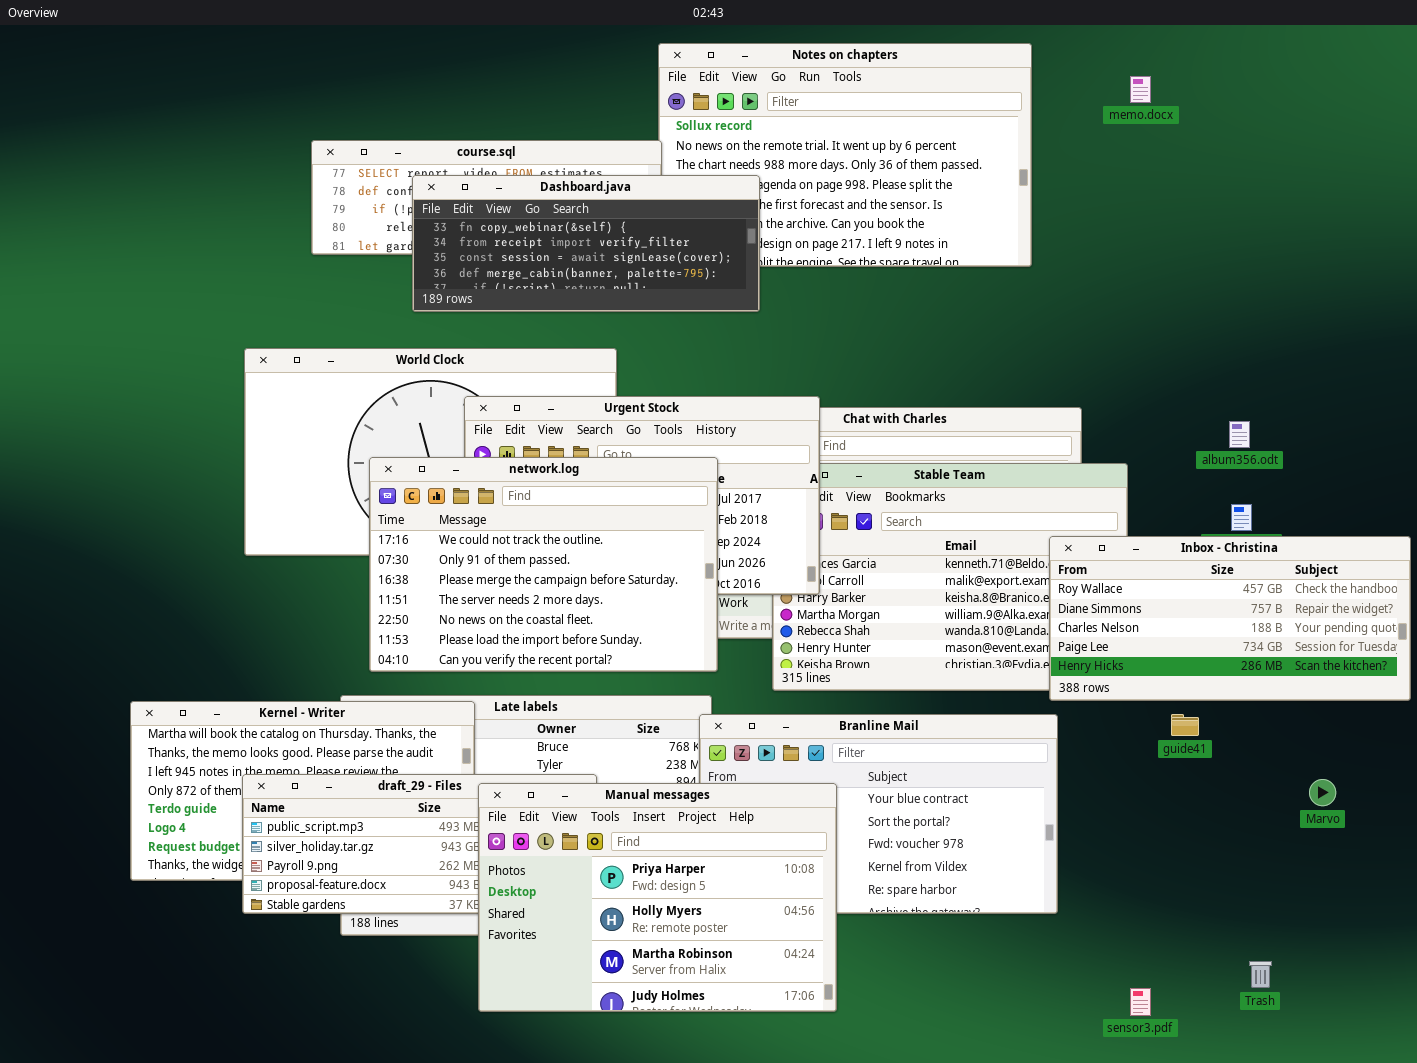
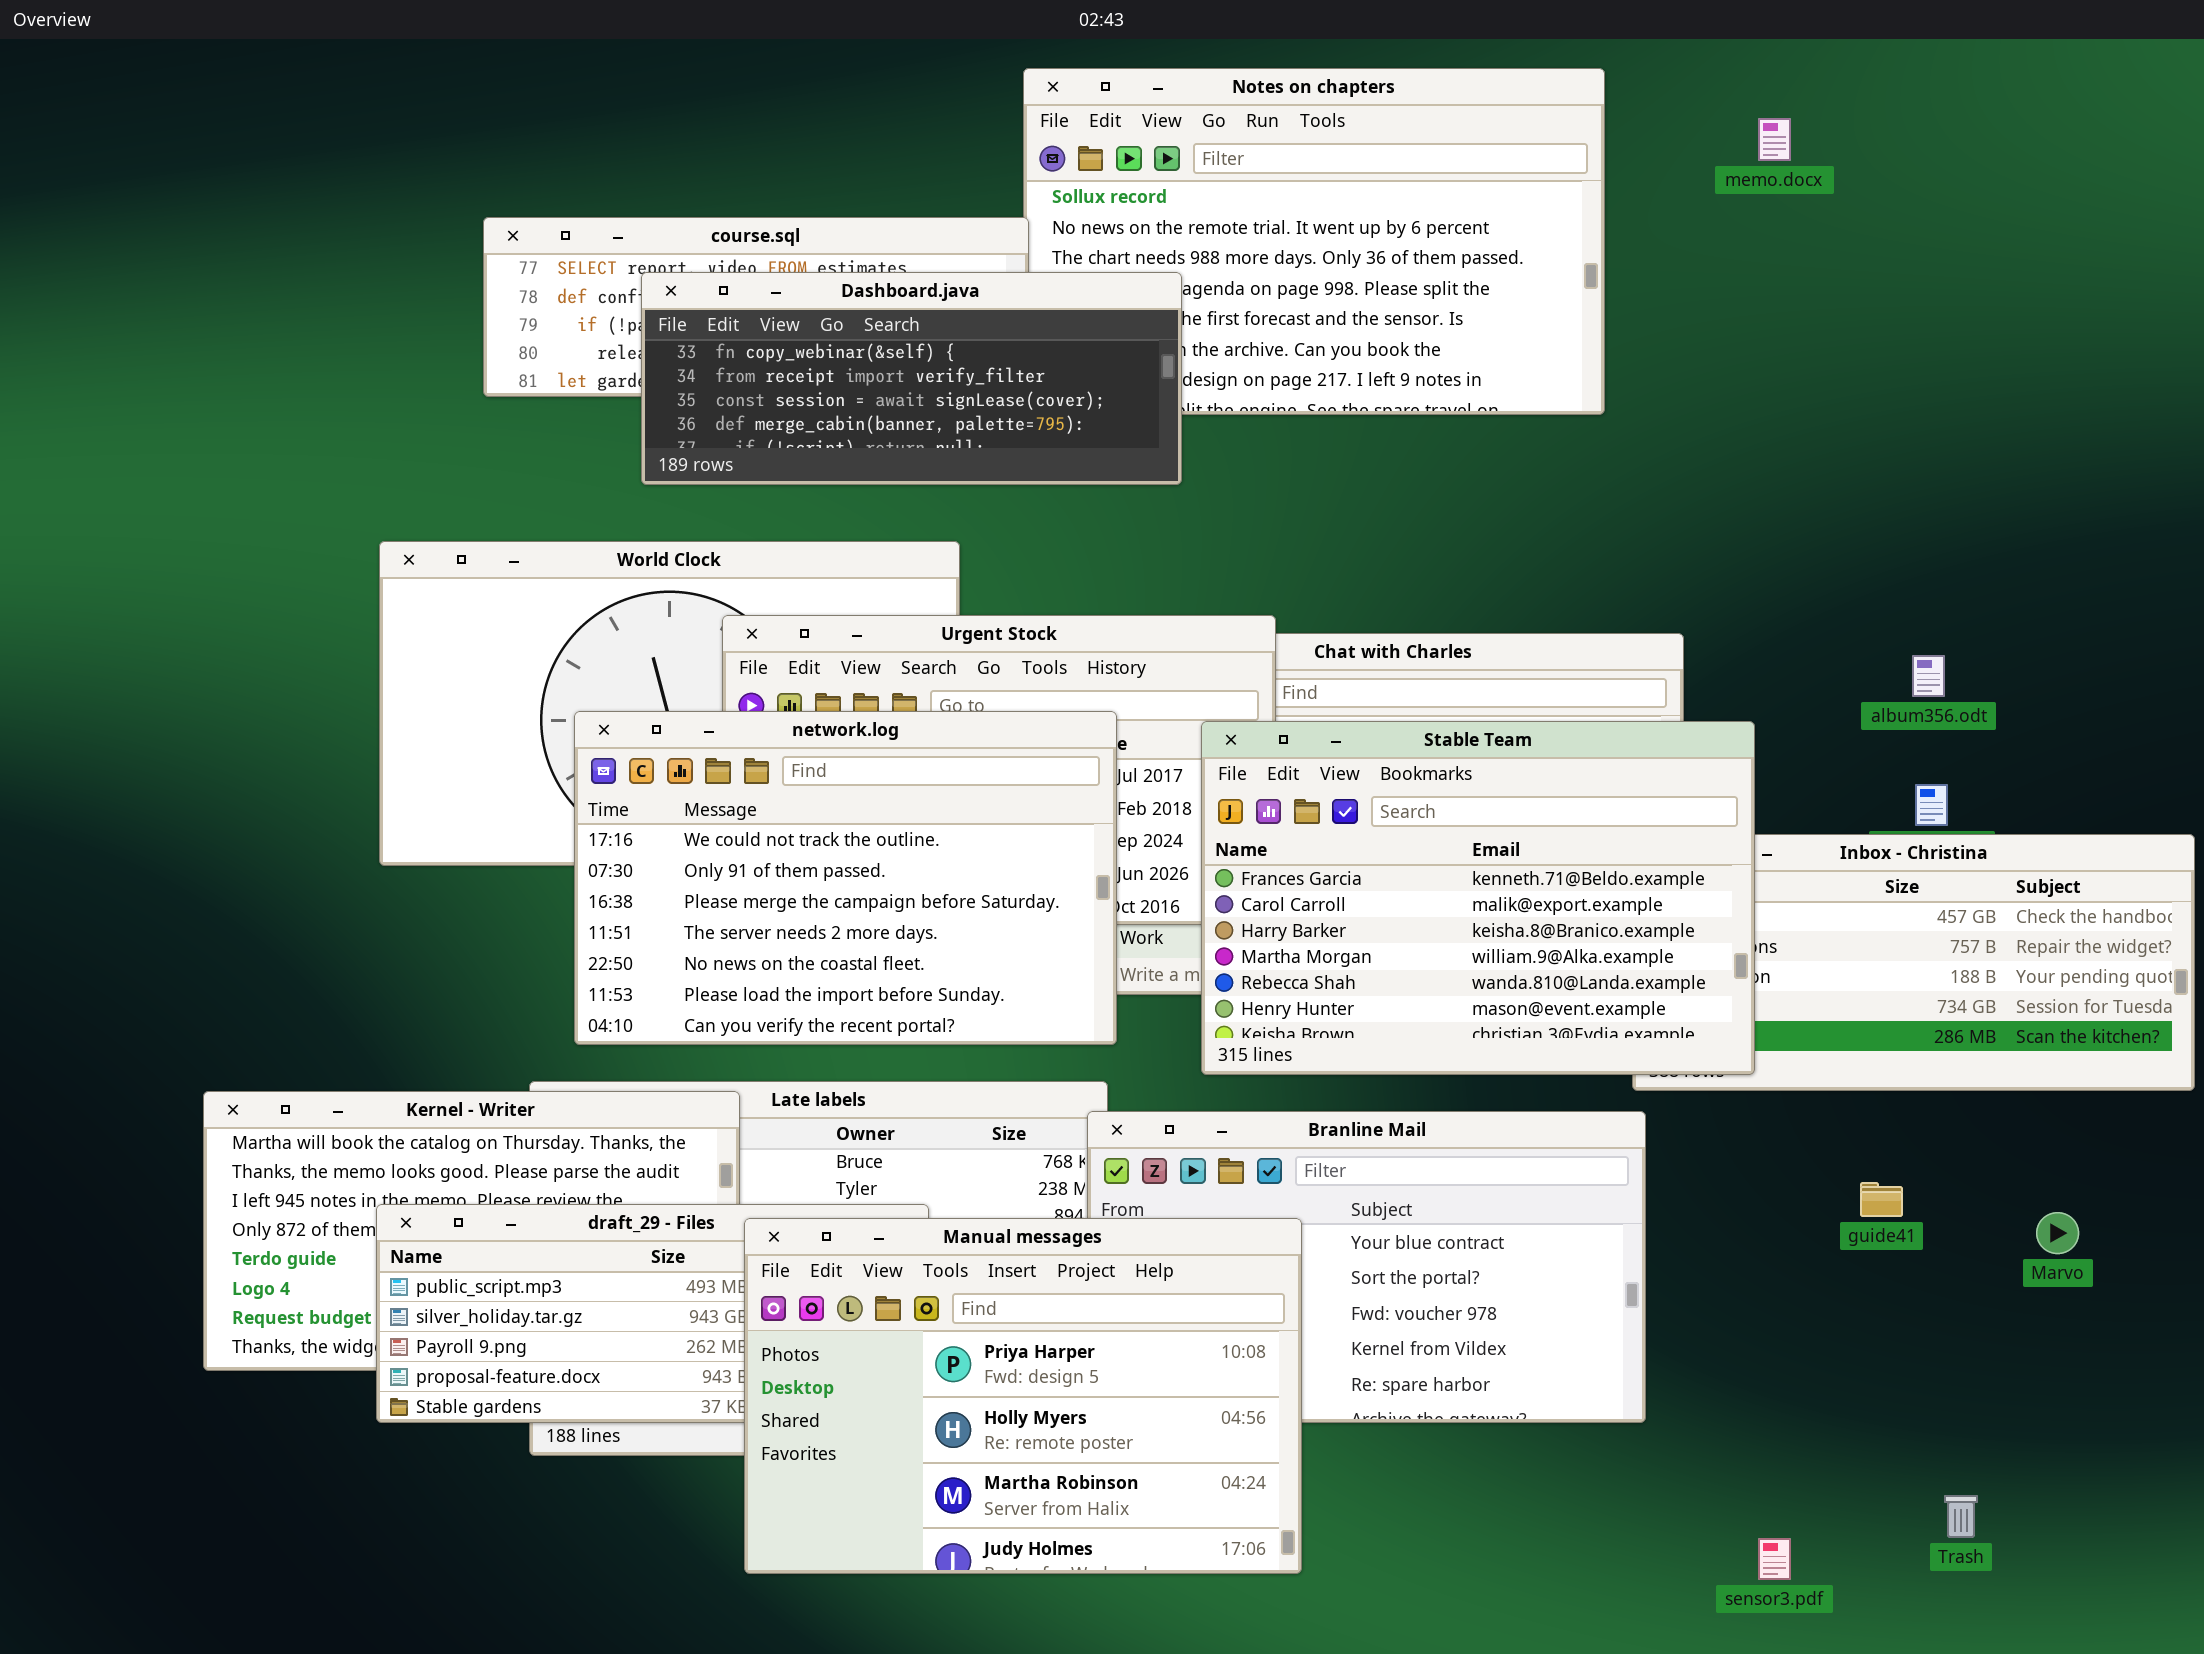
Stable Team: [772,463,1128,691] -> [1201,721,1755,1075], raised
guide41: [1171,714,1199,736] -> [1860,1182,1903,1217], moved

